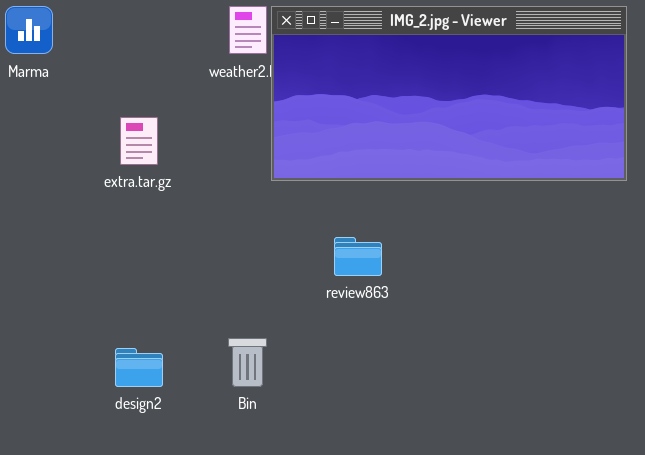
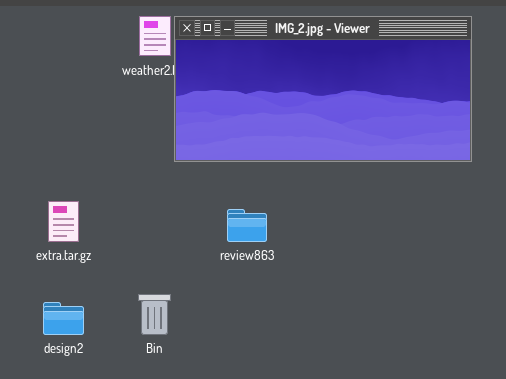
extra.tar.gz: [120,117,158,165] -> [48,201,79,242], moved

